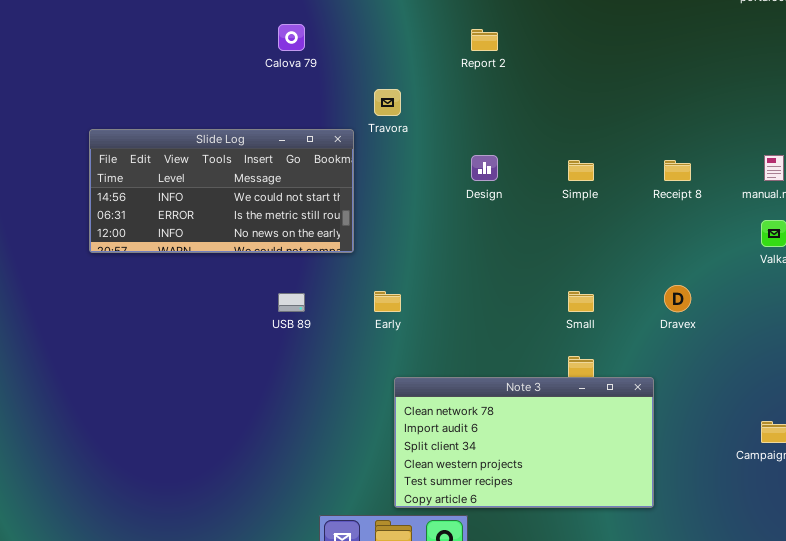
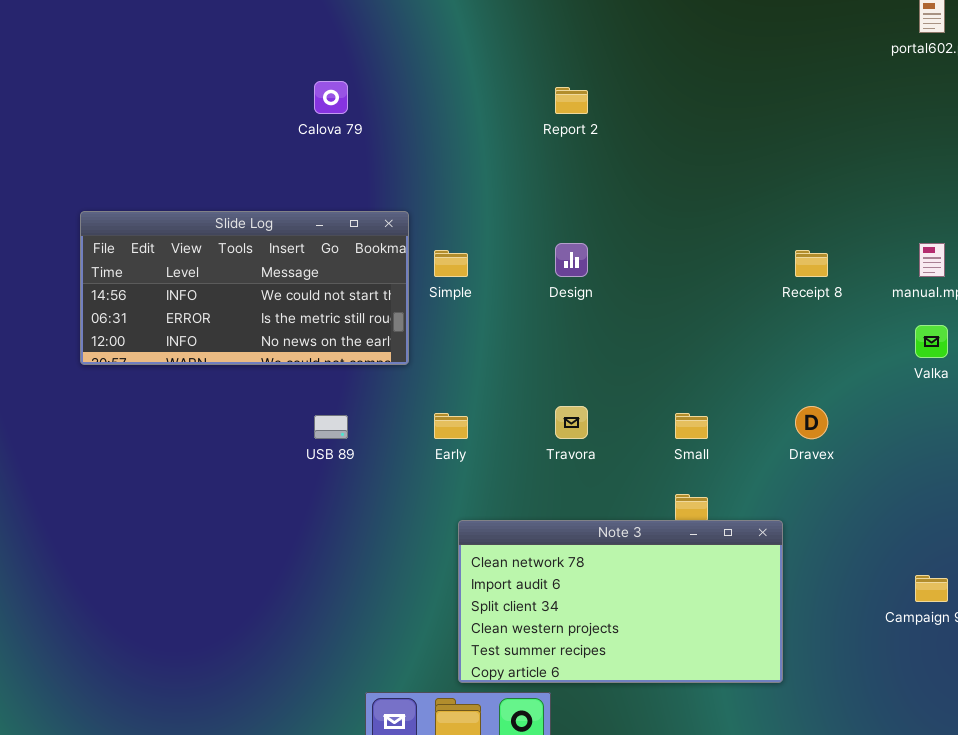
Travora: [374,89,401,116] -> [555,406,588,439], moved
Simple: [568,160,594,181] -> [434,250,468,277], moved

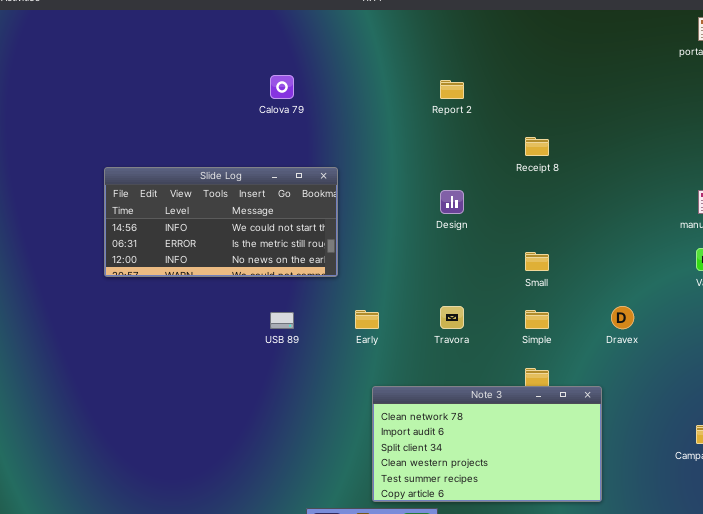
Simple: [434,250,468,277] -> [525,310,549,329], moved
Receipt 8: [795,250,828,277] -> [525,137,549,156], moved
Small: [675,413,708,439] -> [525,252,549,271], moved

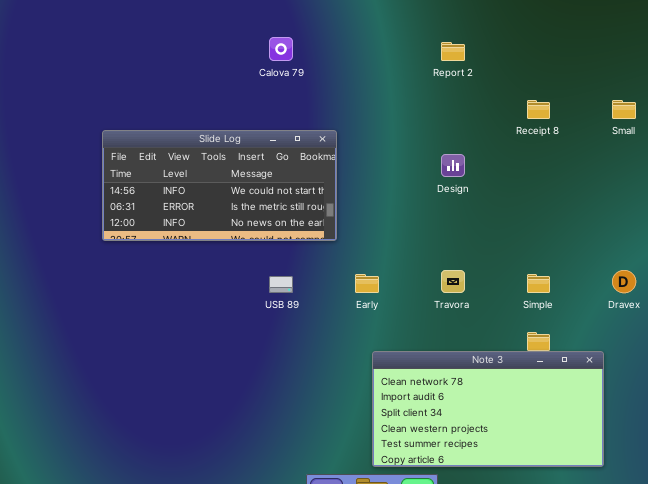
Small: [525,252,549,271] -> [612,100,636,119], moved

